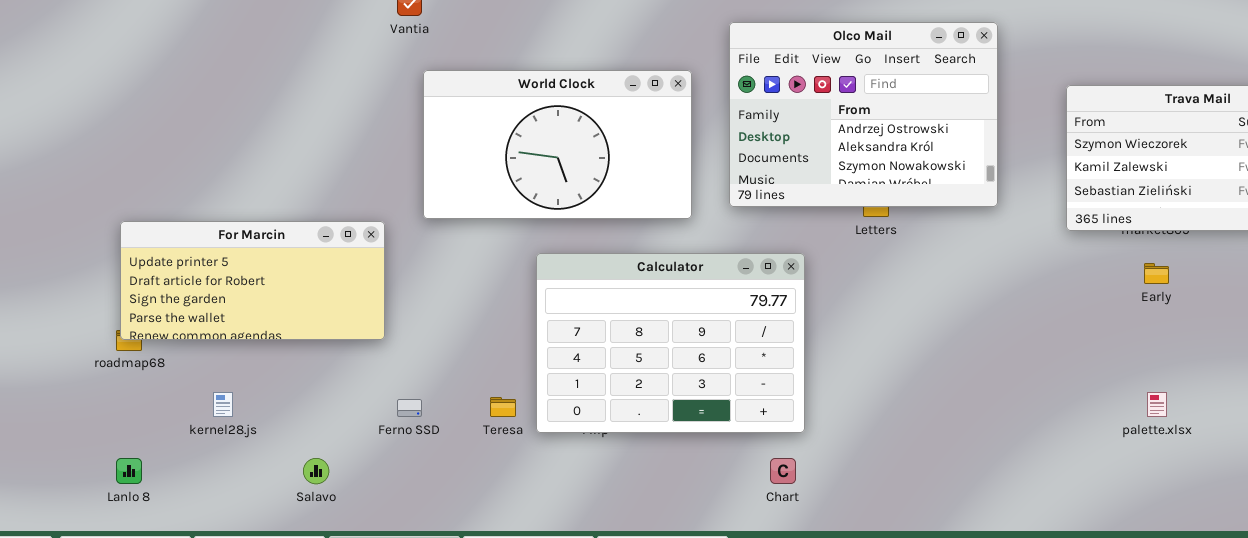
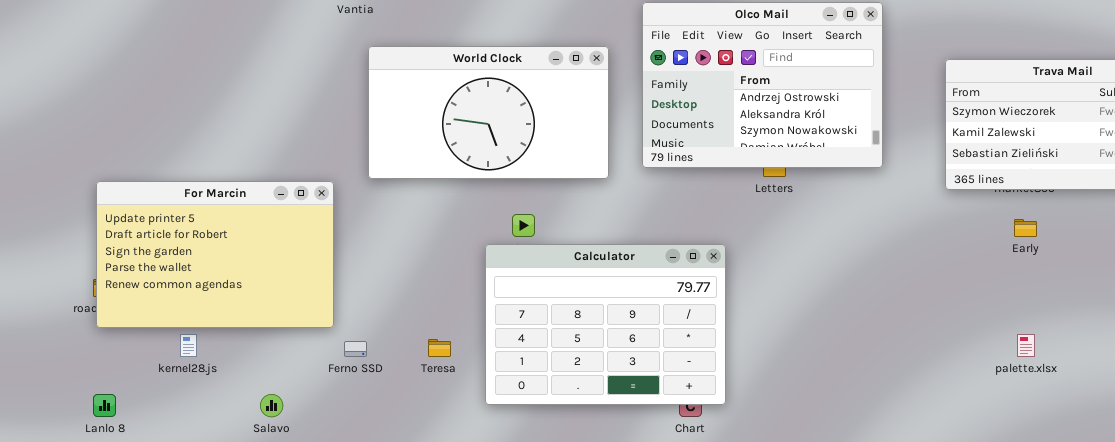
For Marcin: [120,221,385,340] -> [96,181,334,328], resized
Calculator: [536,253,805,433] -> [485,244,726,405], moved

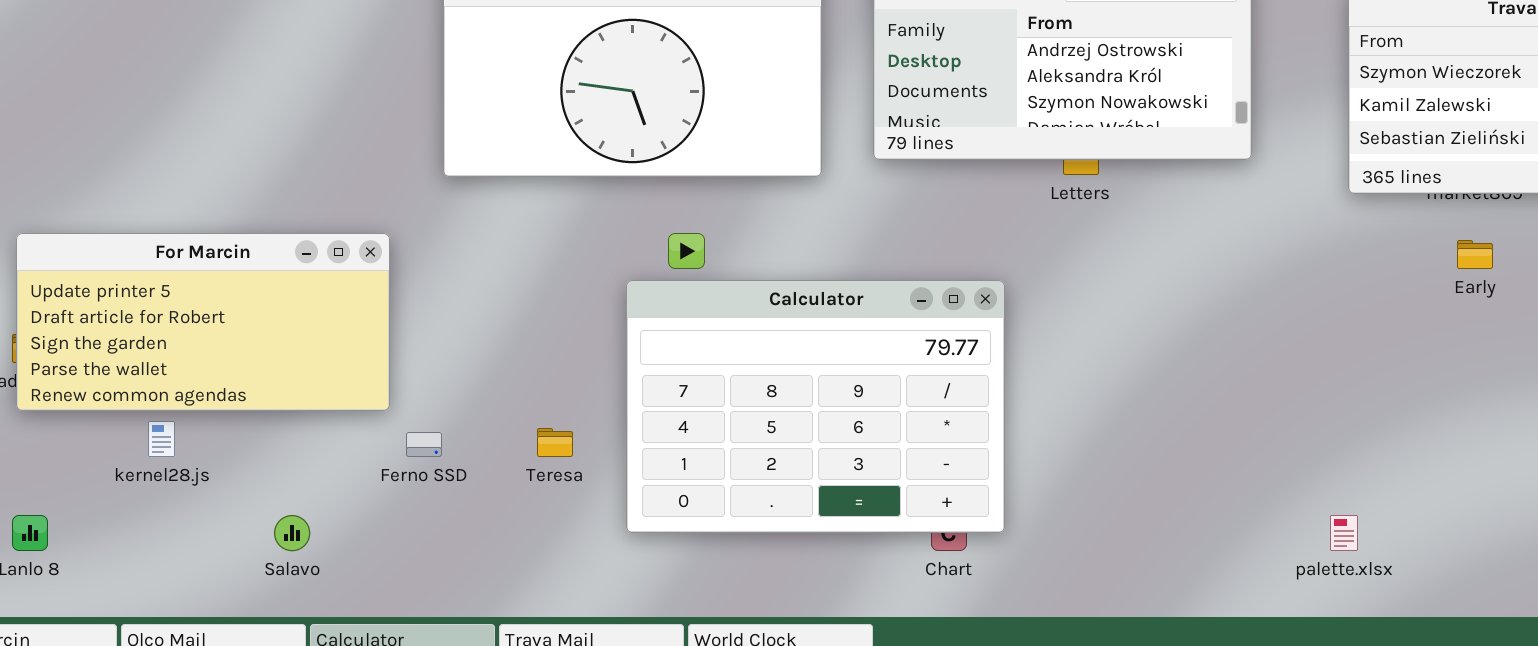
For Marcin: [96,181,334,328] -> [16,233,390,411], resized
palette.xlsx: [1017,334,1035,357] -> [1330,515,1358,551], moved

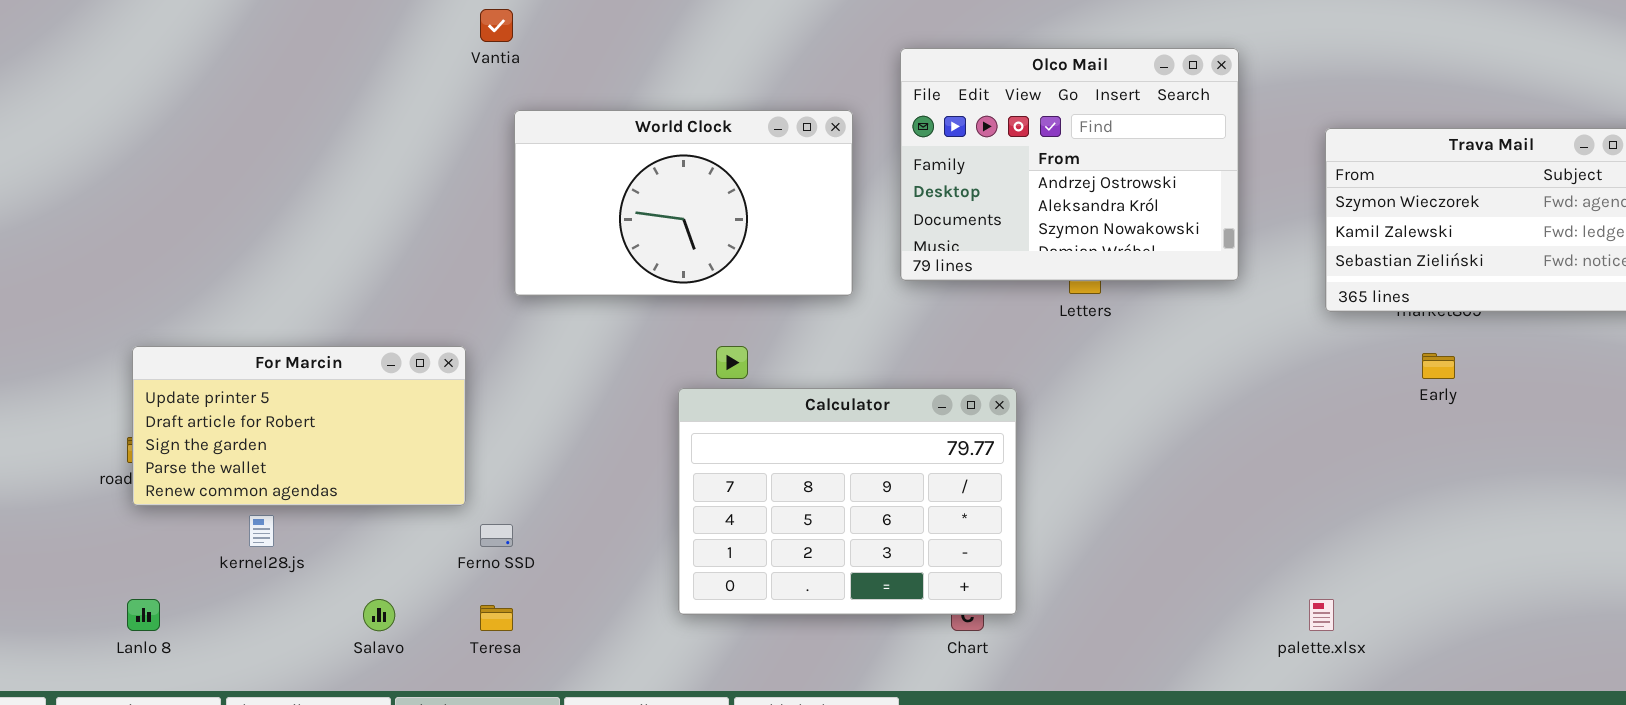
Teresa: [537,428,573,457] -> [480,605,513,631], moved

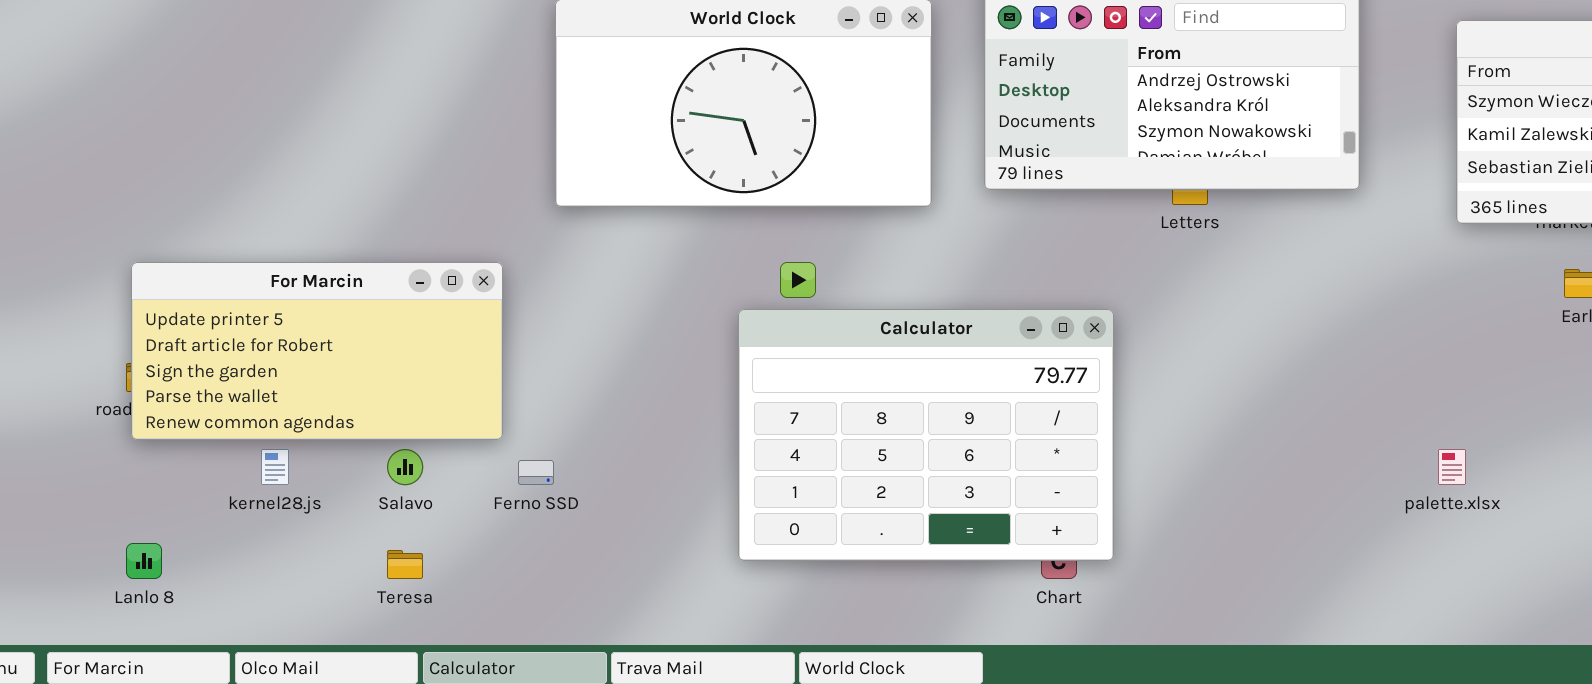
Salavo: [363,599,395,631] -> [387,449,423,485], moved
palette.xlsx: [1309,599,1334,631] -> [1438,449,1466,485], moved
Teresa: [480,605,513,631] -> [387,550,423,579], moved

